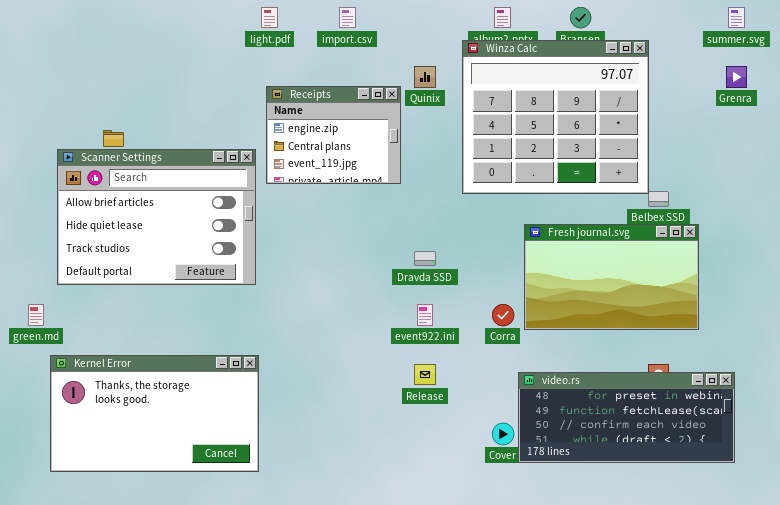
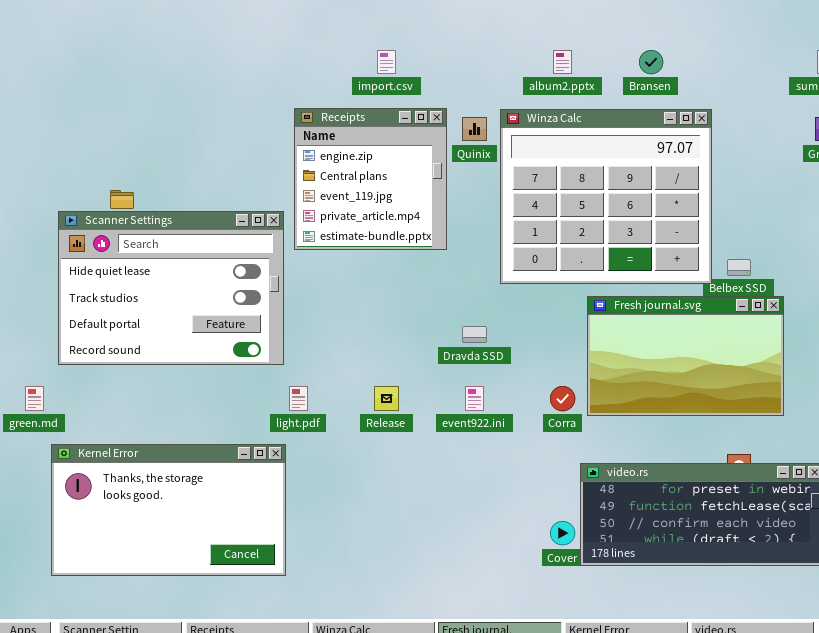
light.pdf: [261,7,278,28] -> [289,386,308,411], moved
Winza Calc: [462,40,649,194] -> [500,109,712,284], moved
Receipts: [266,86,401,184] -> [294,108,447,250], resized
Scanner Settings: [57,149,256,285] -> [58,211,284,365], scrolled down 1 row
Release: [414,364,436,385] -> [374,386,399,411], moved

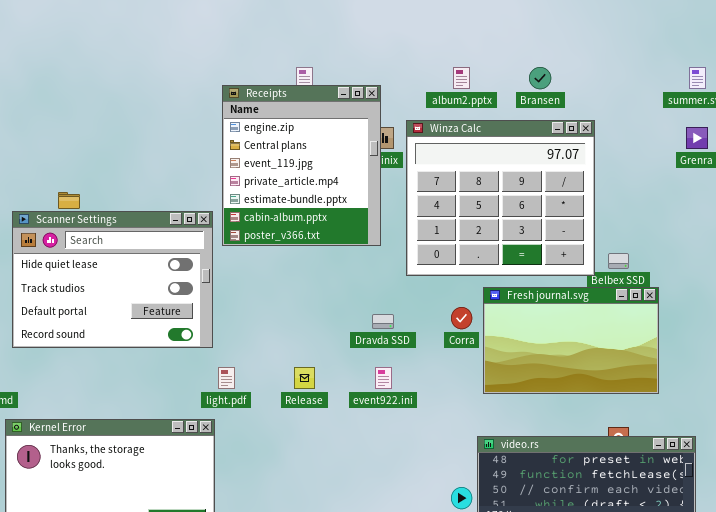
Receipts: [294,108,447,250] -> [222,85,381,246], resized
Corra: [550,386,575,411] -> [451,307,472,329], moved

